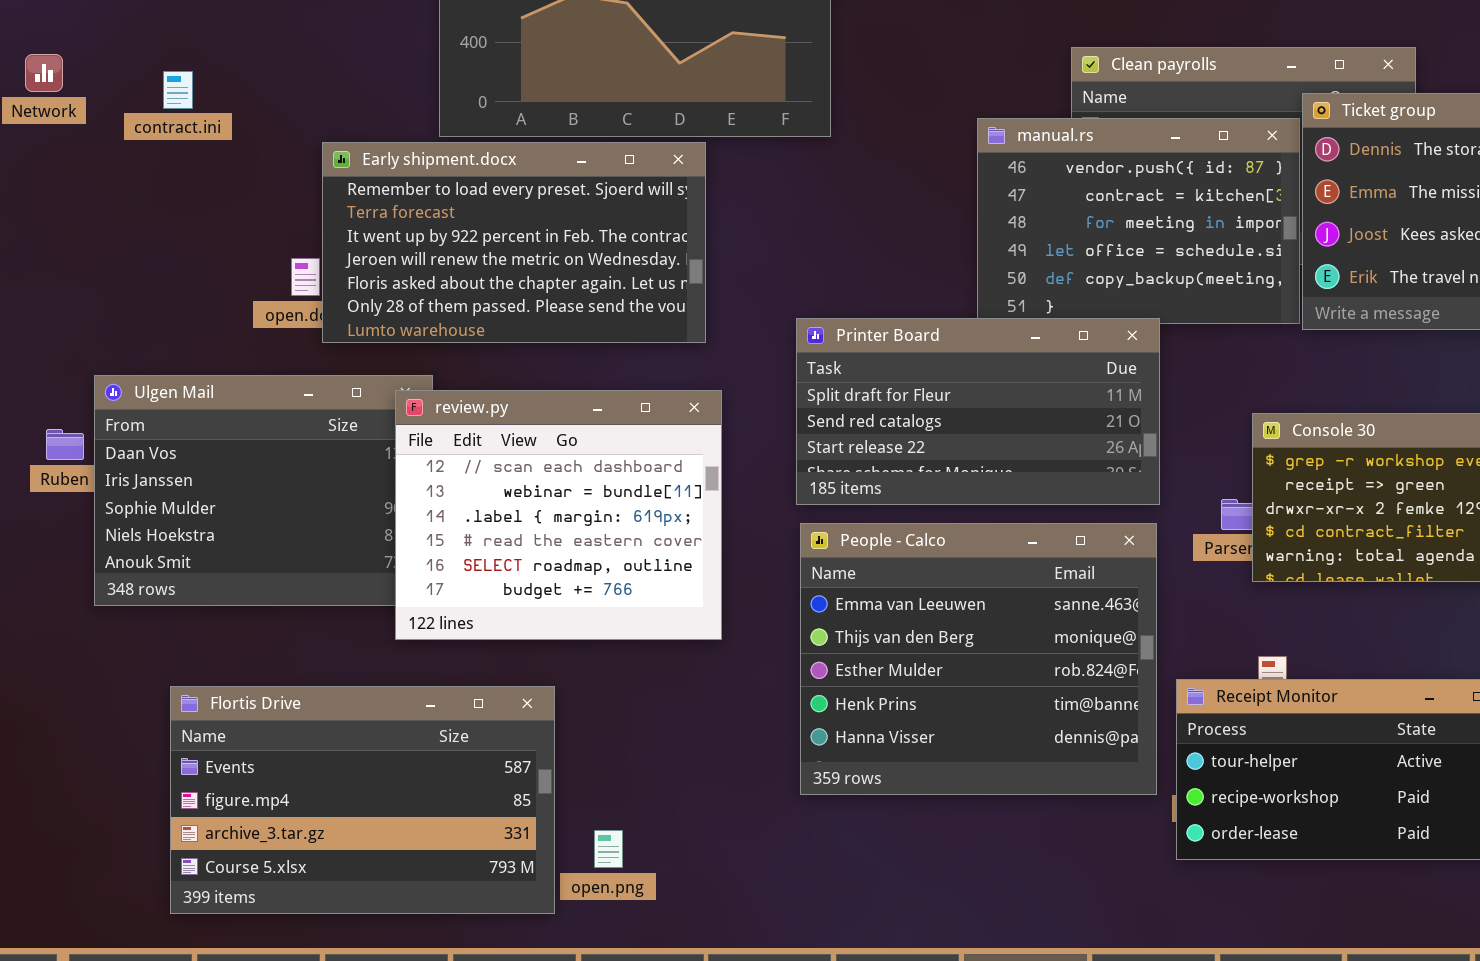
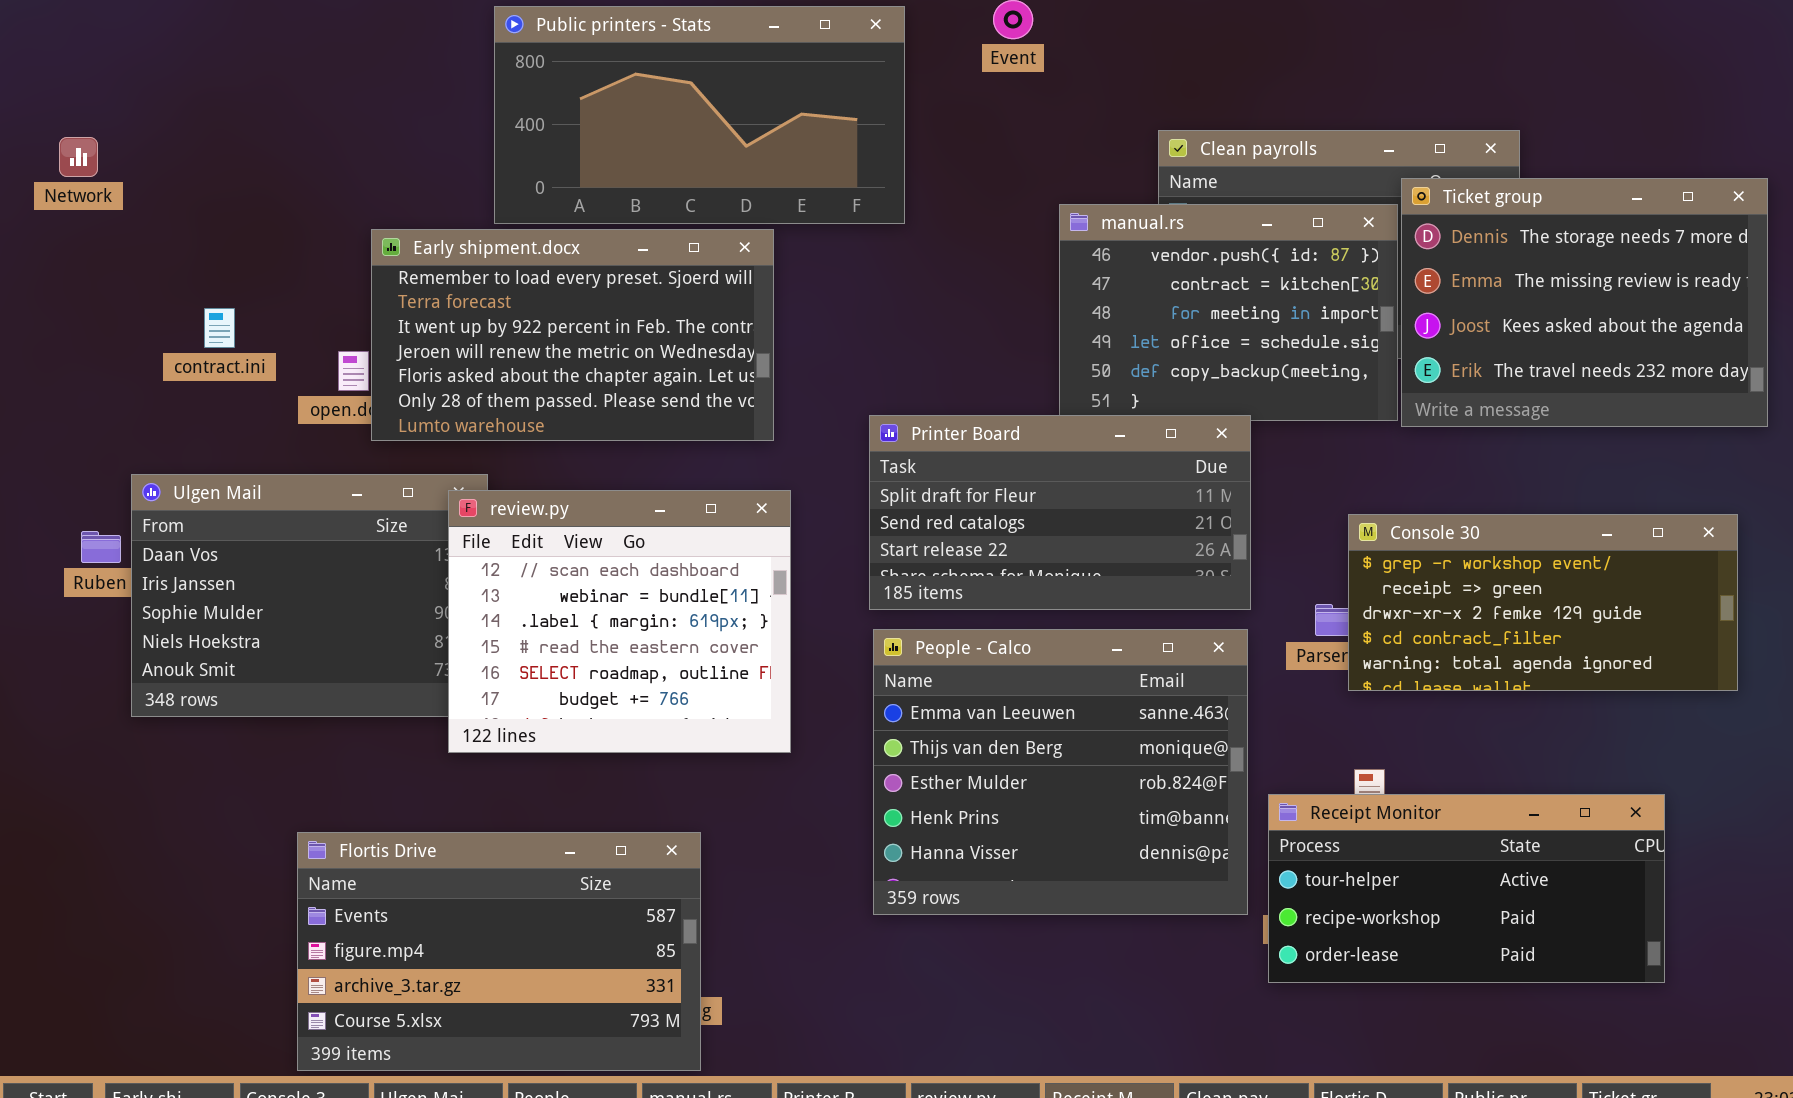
contract.ini: [163,71,193,109] -> [204,308,235,348], moved
Flortis Drive: [170,686,555,914] -> [297,832,701,1071], moved

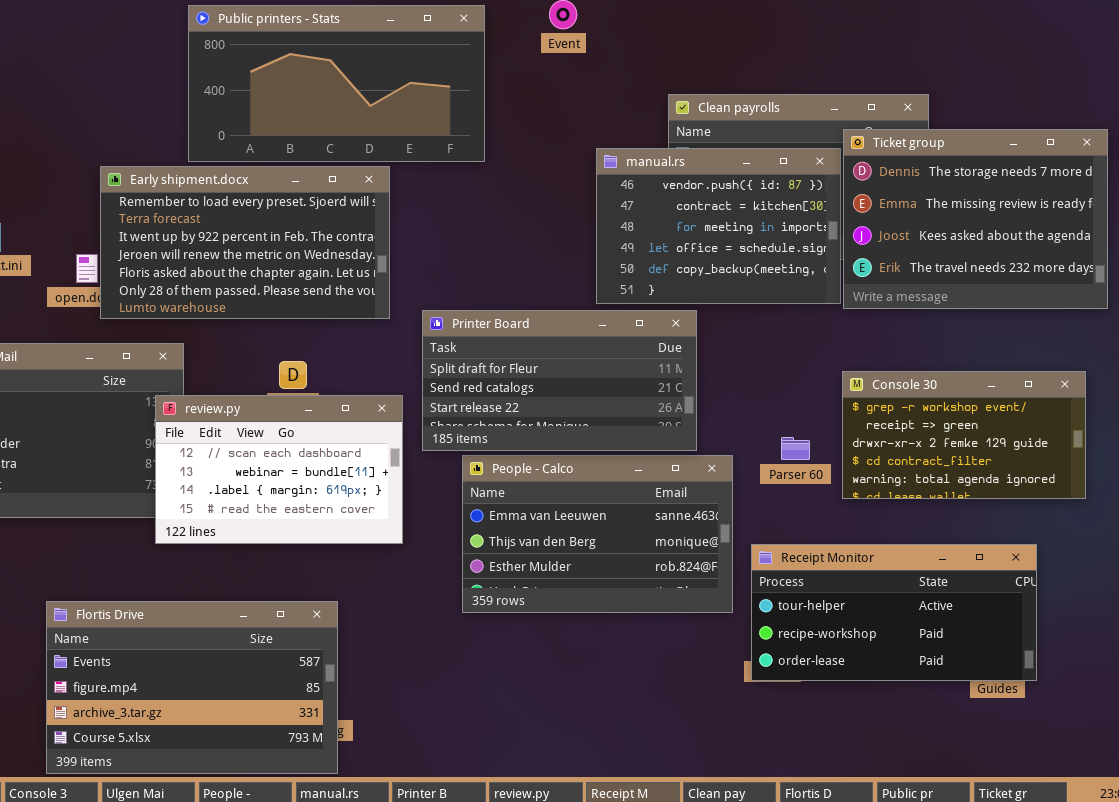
Printer Board: [869,415,1251,610] -> [422,310,697,451], moved
review.py: [448,490,791,753] -> [155,395,403,544], resized
Console 30: [1348,514,1738,691] -> [842,371,1086,499], resized
People - Calco: [873,629,1248,915] -> [462,455,733,613], resized
Receipt Monitor: [1268,794,1665,983] -> [751,544,1037,681], moved

